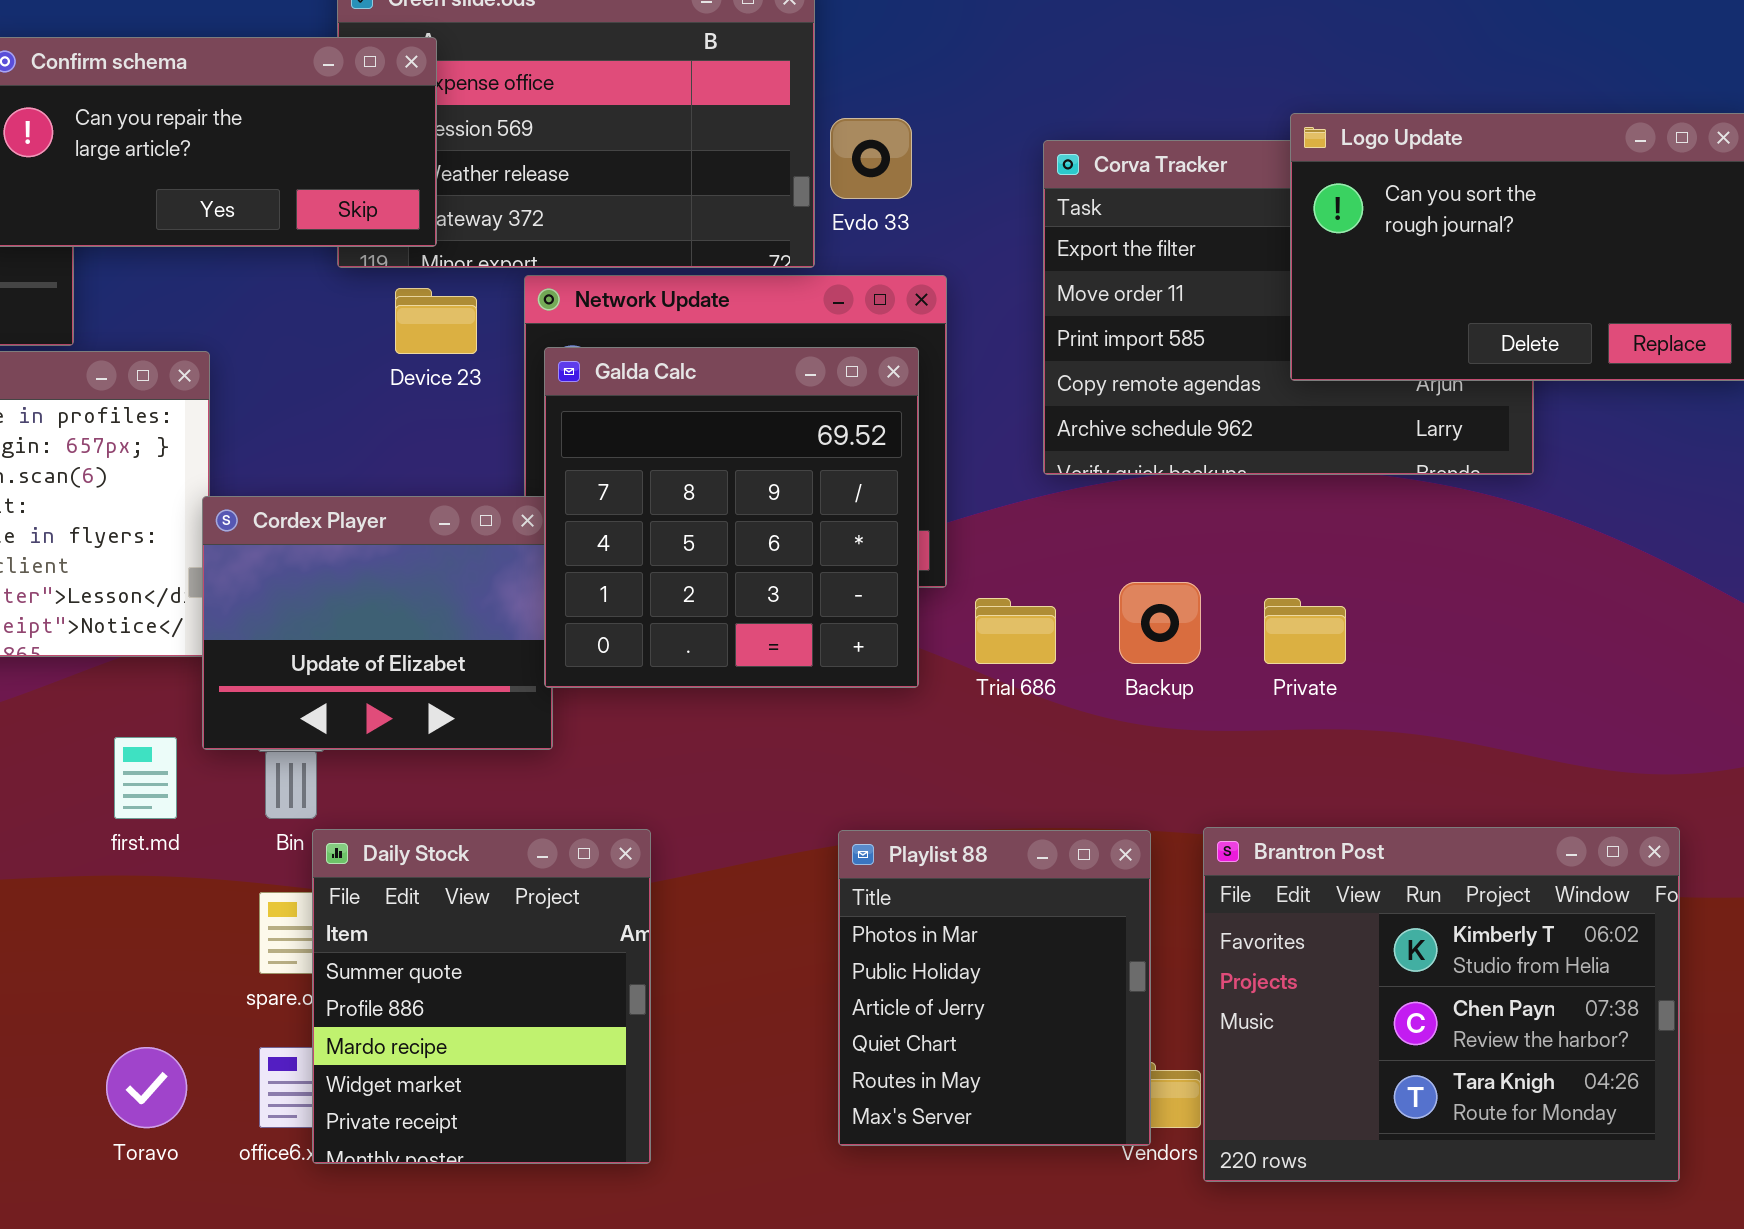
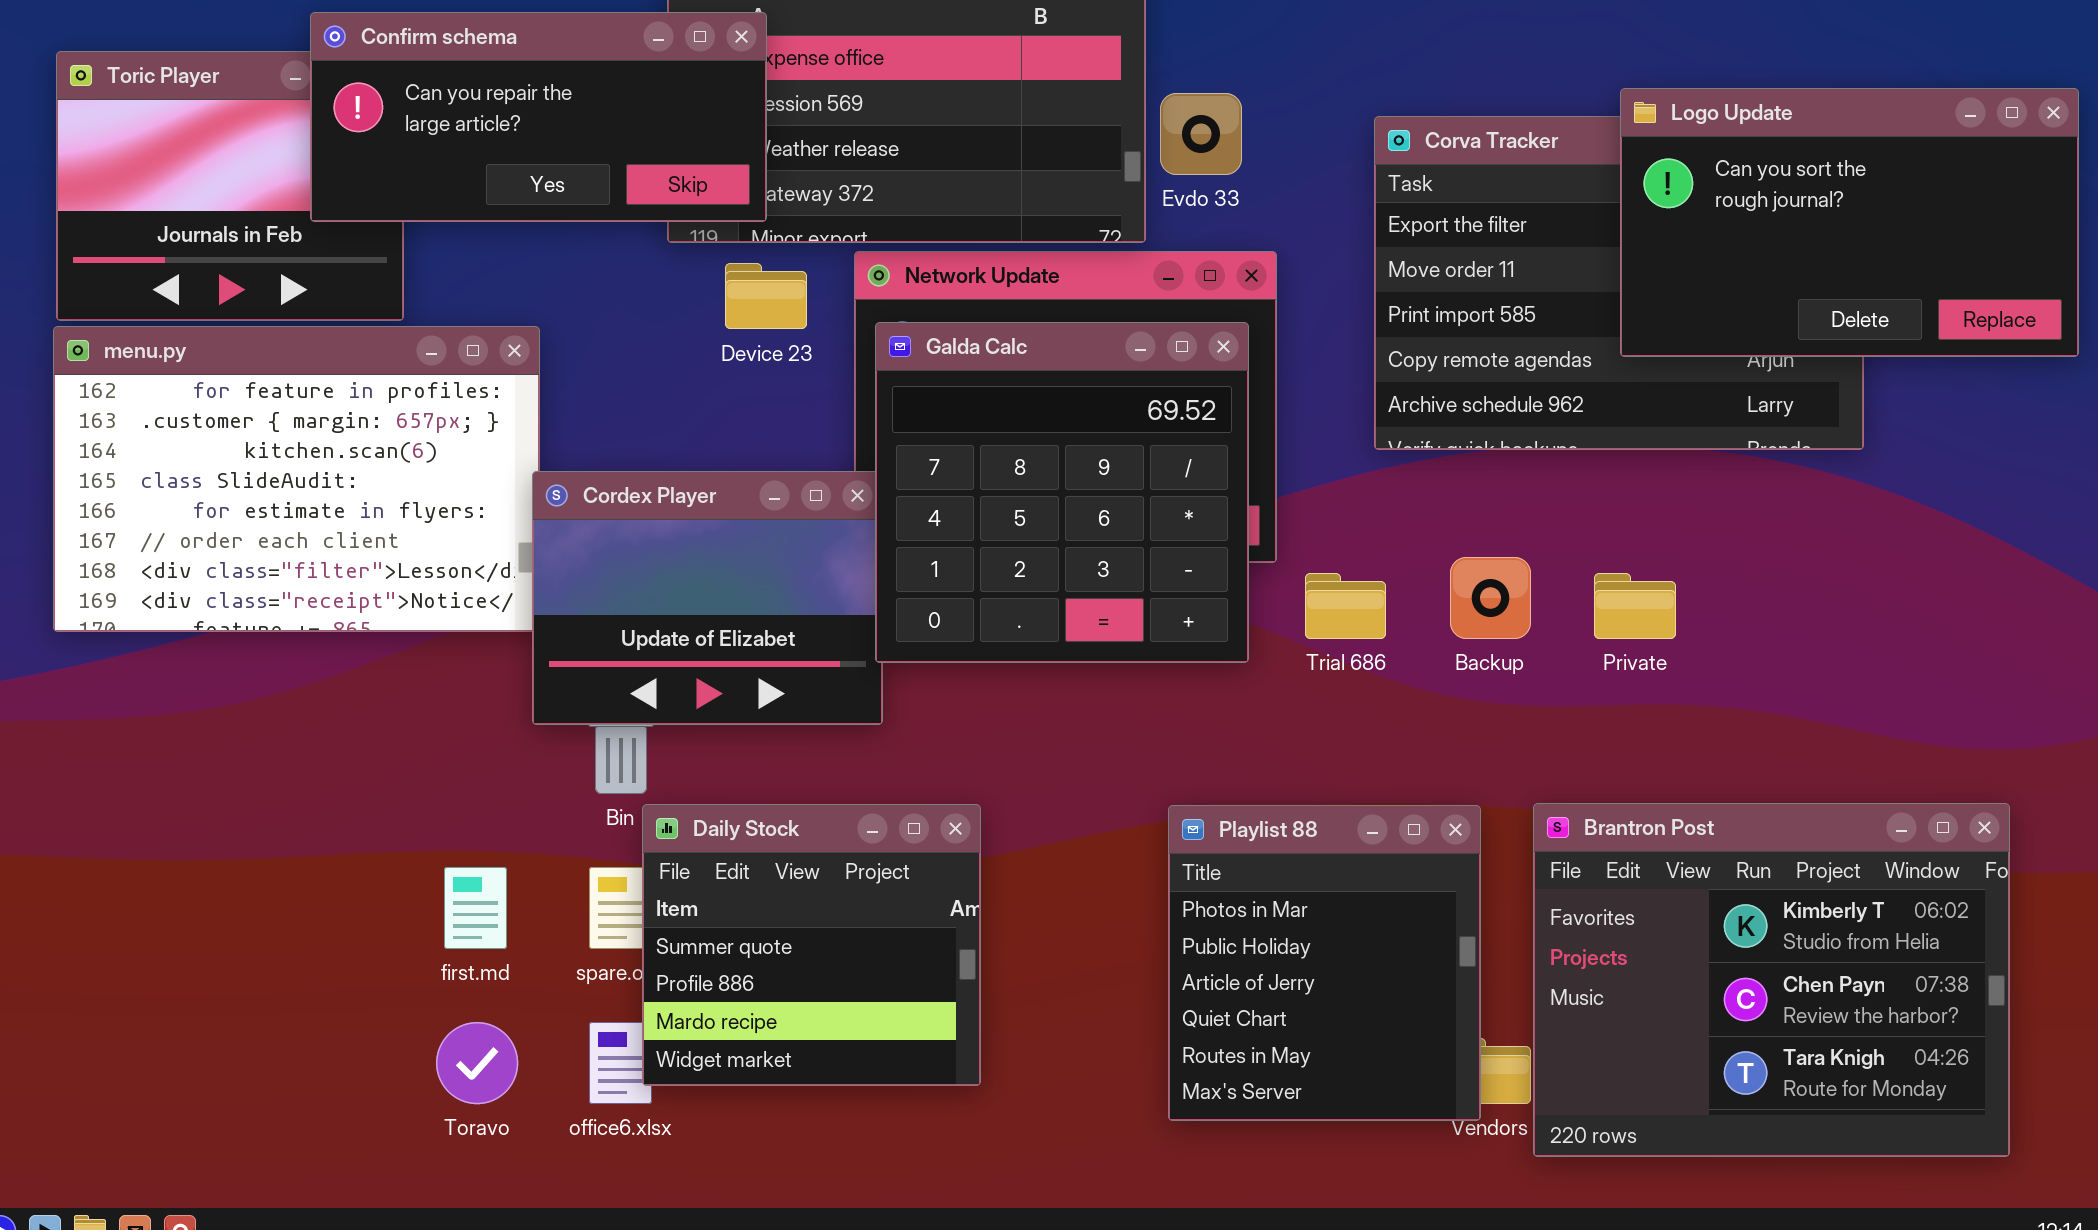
first.md: [114,737,177,819] -> [444,867,507,949], moved
Daily Stock: [312,829,651,1164] -> [642,804,981,1086], resized

